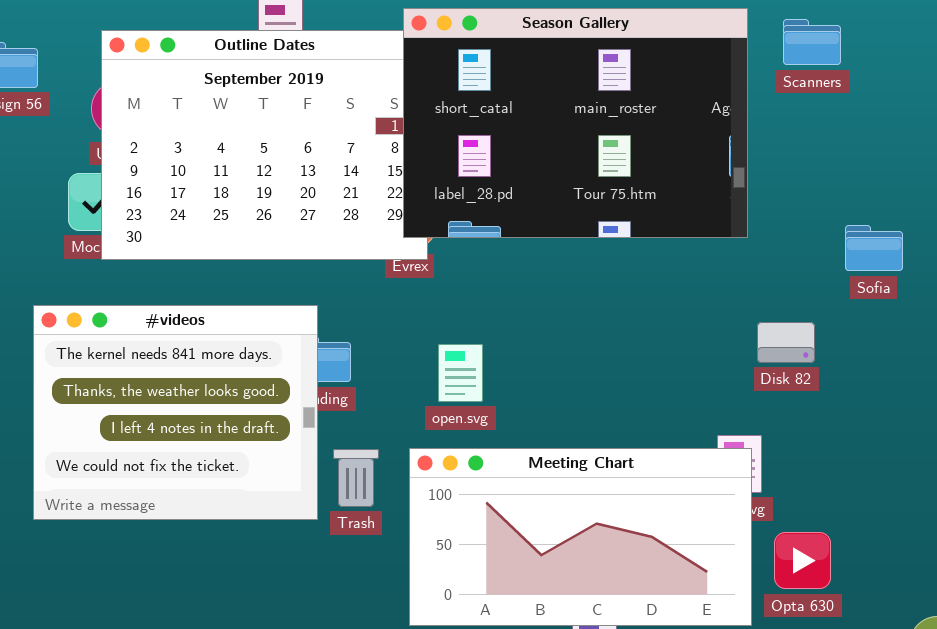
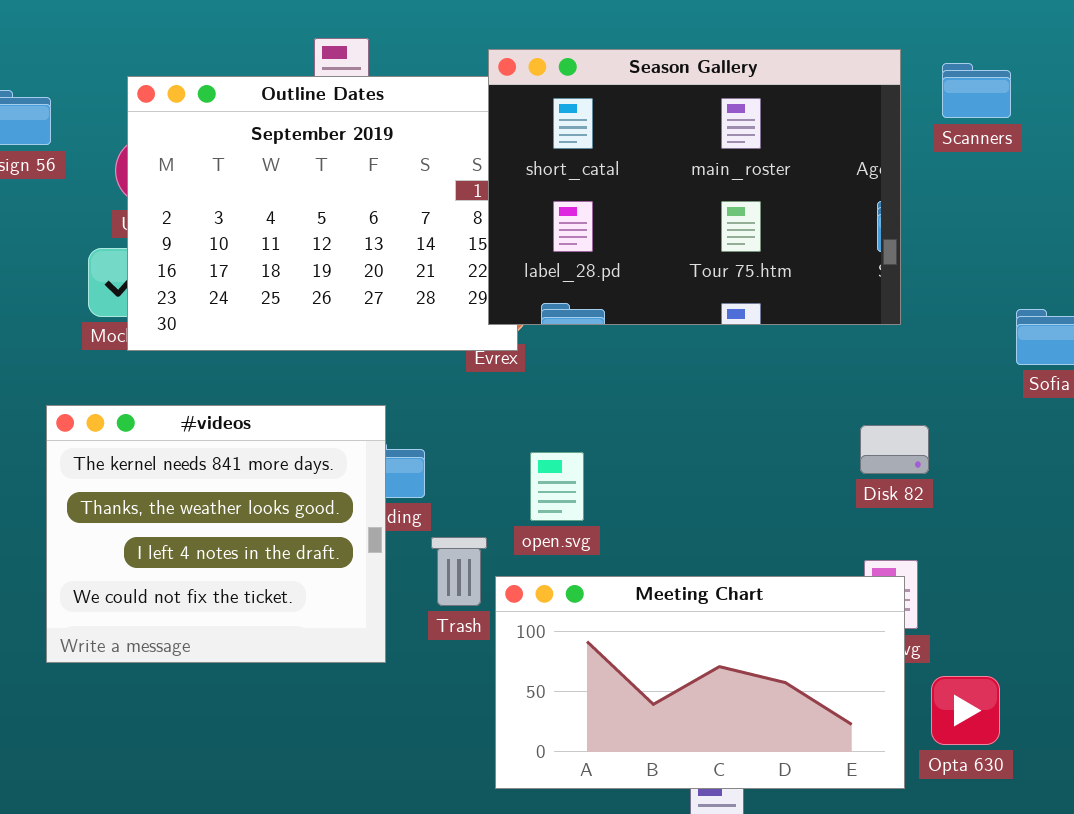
Disk 82: [757,322,815,363] -> [860,425,929,474], moved
Trash: [333,449,379,507] -> [431,537,487,606], moved

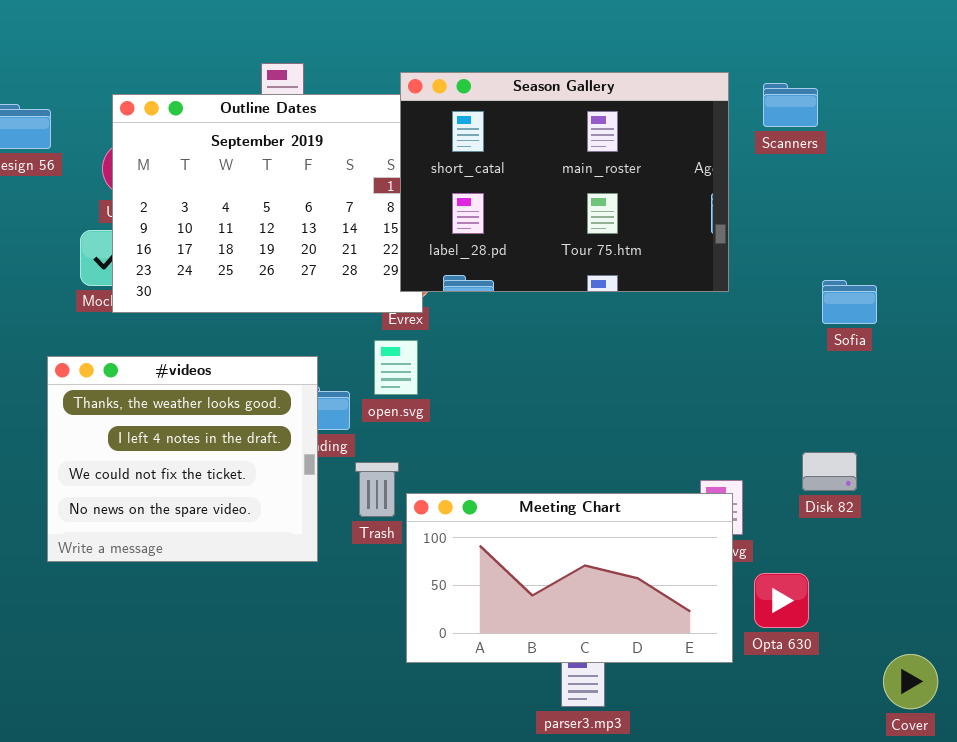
#videos: [46,405,386,663] -> [47,356,318,562], scrolled down 1 row
Disk 82: [860,425,929,474] -> [802,452,857,491], moved
open.svg: [530,452,584,521] -> [374,340,418,395], moved

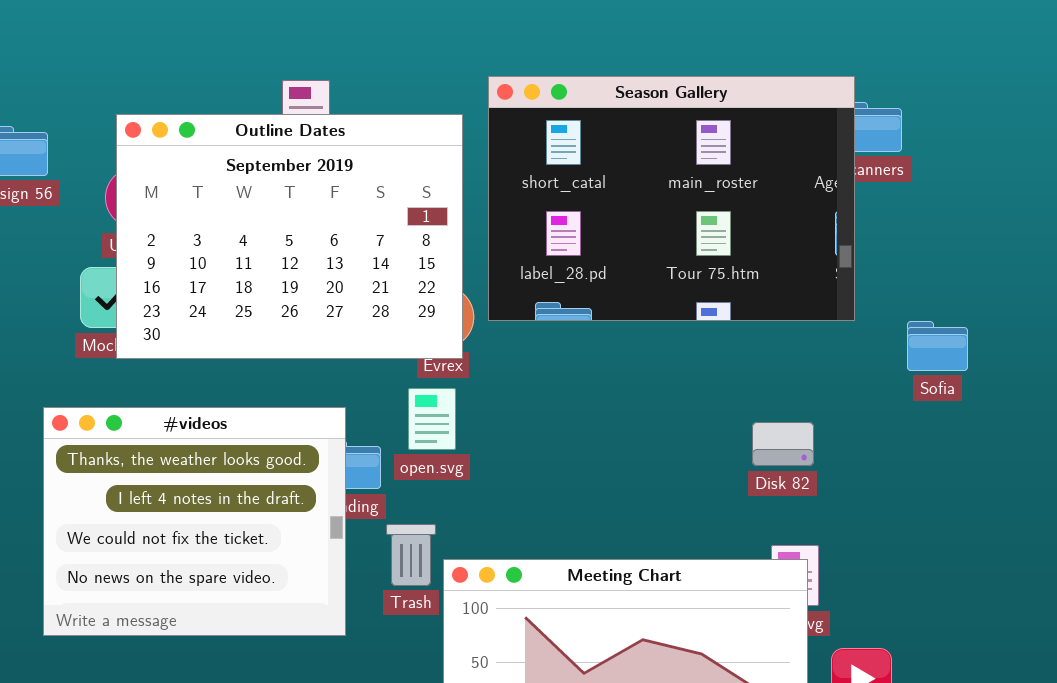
Season Gallery: [400,72,729,292] -> [488,76,855,321], moved
Disk 82: [802,452,857,491] -> [752,422,814,466], moved

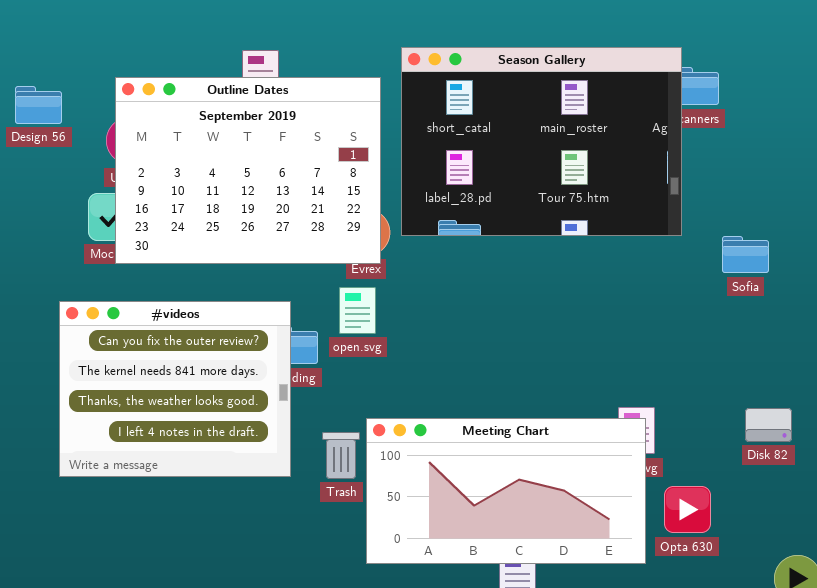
#videos: [43,407,346,636] -> [59,301,291,477], scrolled up 2 rows
Disk 82: [752,422,814,466] -> [745,408,792,442], moved
Trash: [386,524,436,586] -> [322,432,360,479], moved

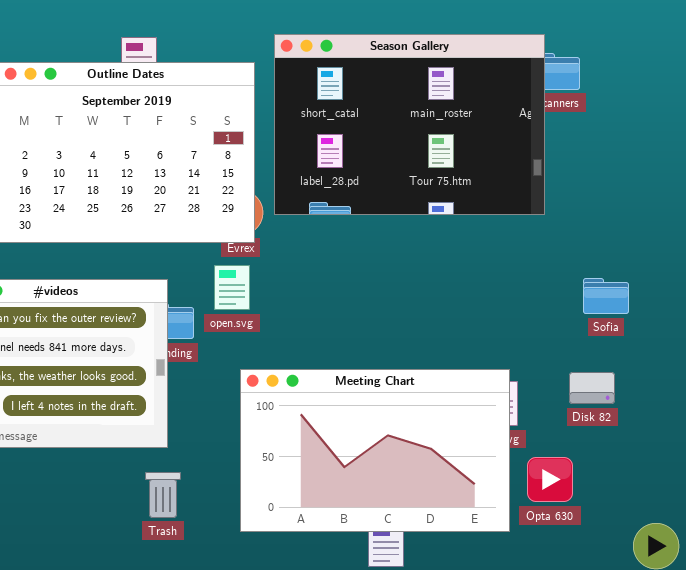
Sofia: [722,236,769,273] -> [583,278,629,314], moved
Disk 82: [745,408,792,442] -> [569,372,615,404], moved
Meeting Chart: [366,418,646,564] -> [240,369,510,532], resized
Trash: [322,432,360,479] -> [145,472,181,518], moved

